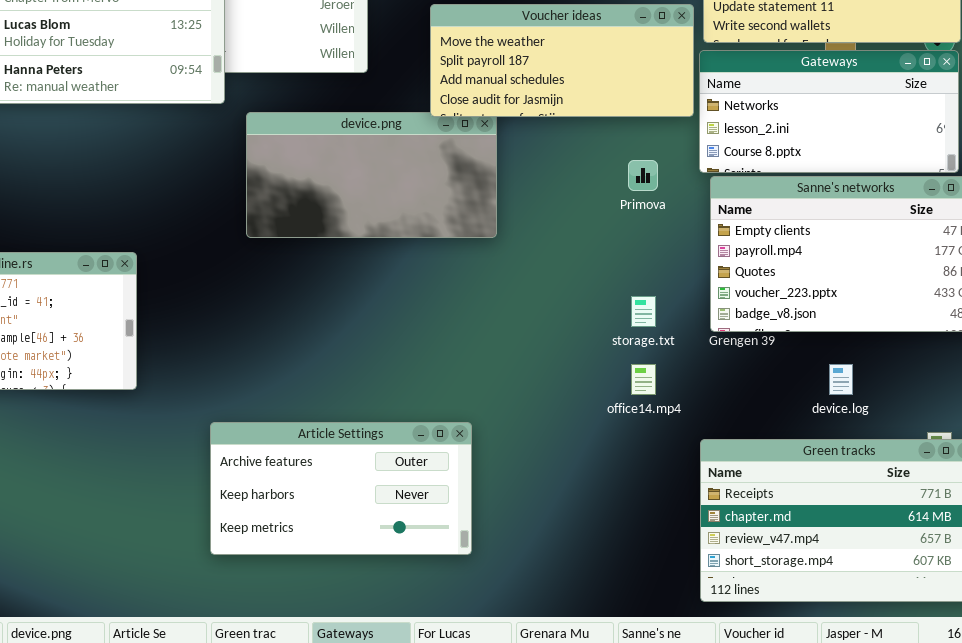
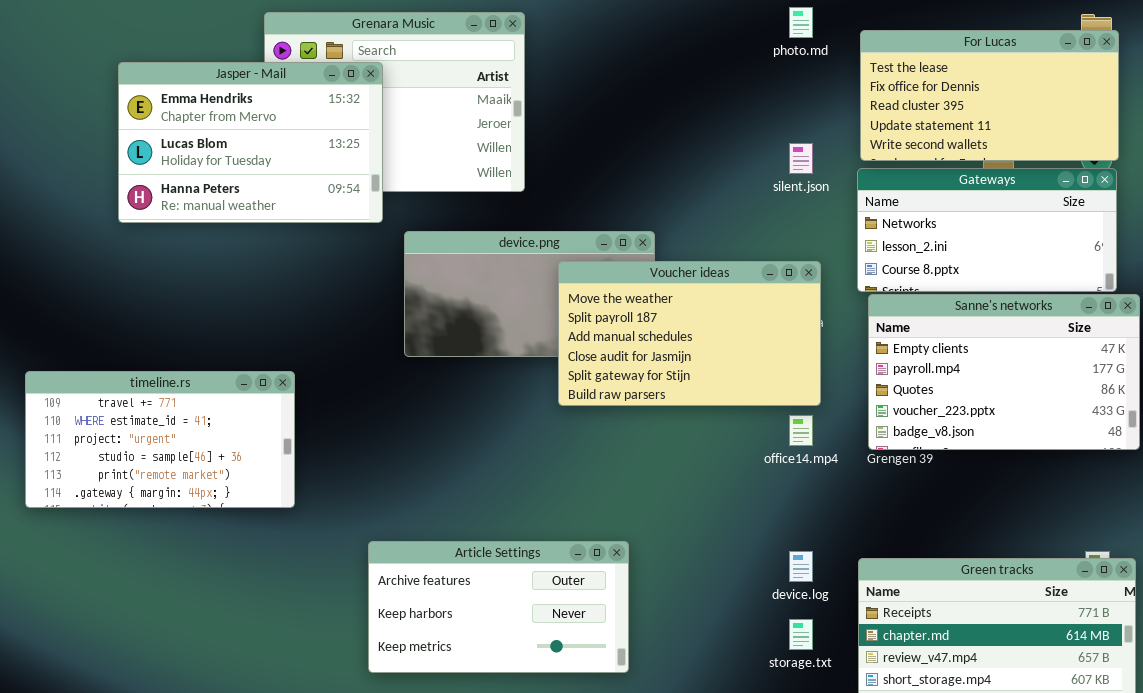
Voucher ideas: [430,4,694,117] -> [558,261,821,406], moved, resized
storage.txt: [631,296,656,327] -> [789,619,813,650], moved
office14.mp4: [631,364,656,395] -> [789,415,813,446], moved
device.log: [829,364,853,395] -> [789,551,813,582], moved

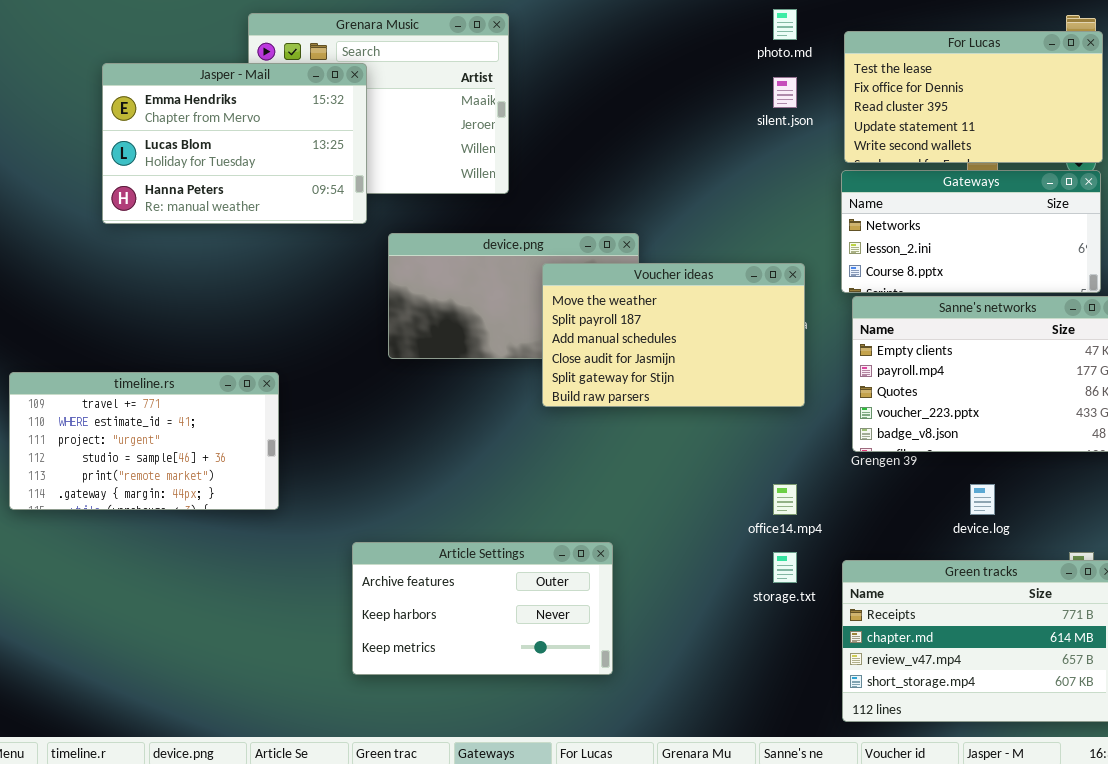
silent.json: [789,143,813,174] -> [773,77,797,108], moved
office14.mp4: [789,415,813,446] -> [773,484,797,515], moved
device.log: [789,551,813,582] -> [970,484,995,515], moved
storage.txt: [789,619,813,650] -> [773,552,797,583], moved

